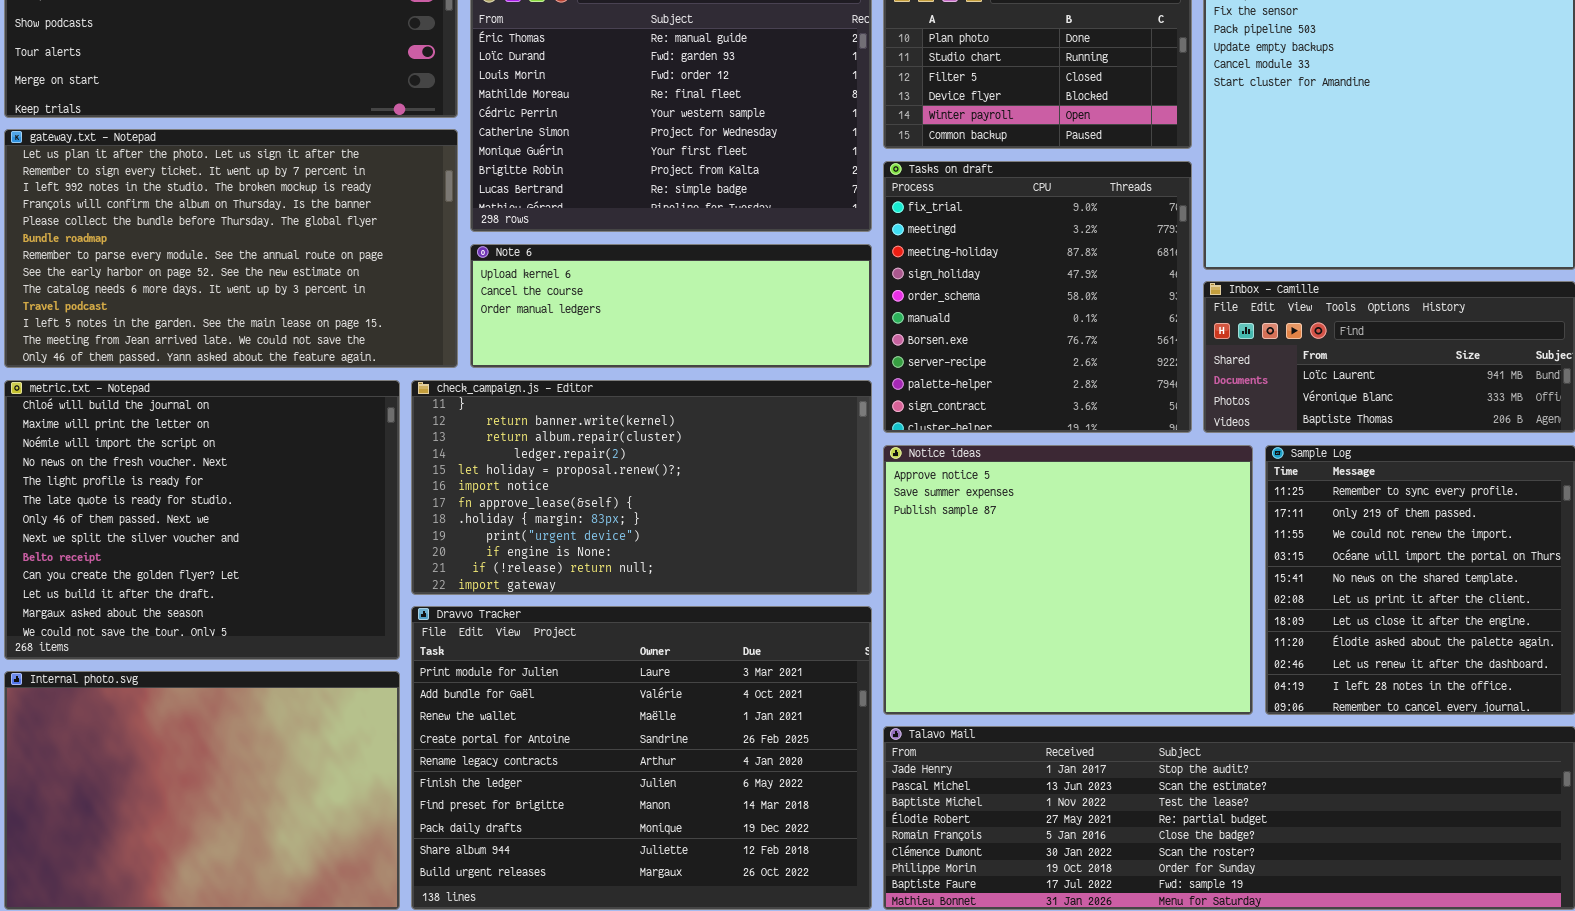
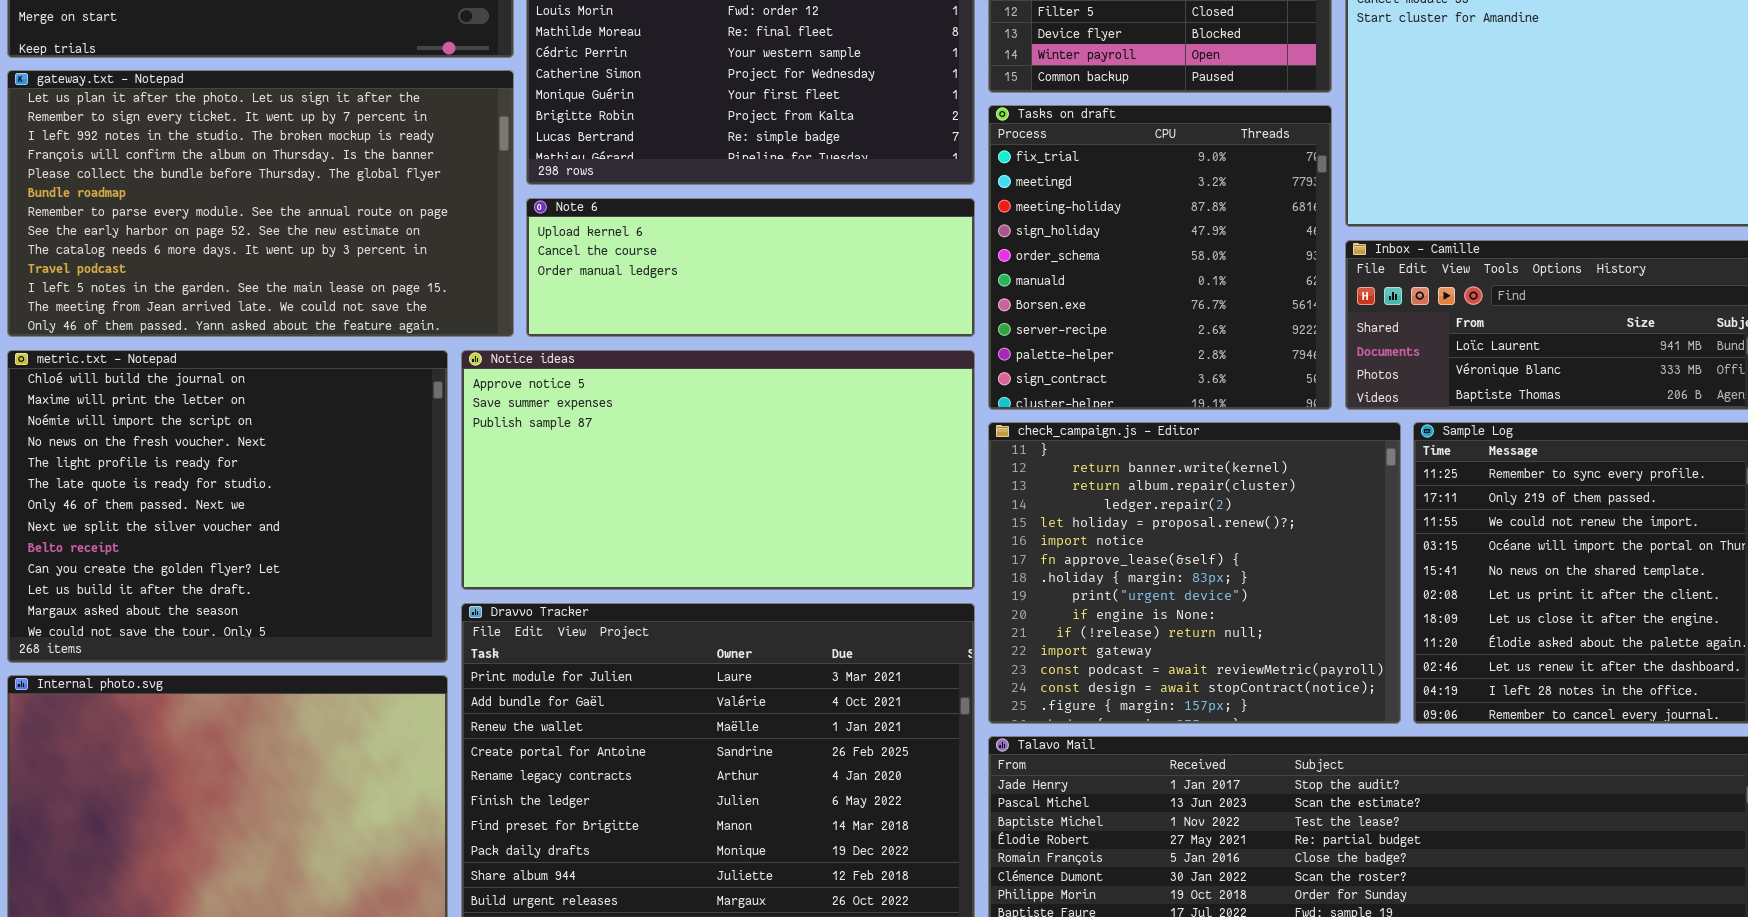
check_campaign.js - Editor: [411,380,872,595] -> [988,422,1401,724], moved, resized
Notice ideas: [883,445,1253,715] -> [461,350,975,590], moved, resized

